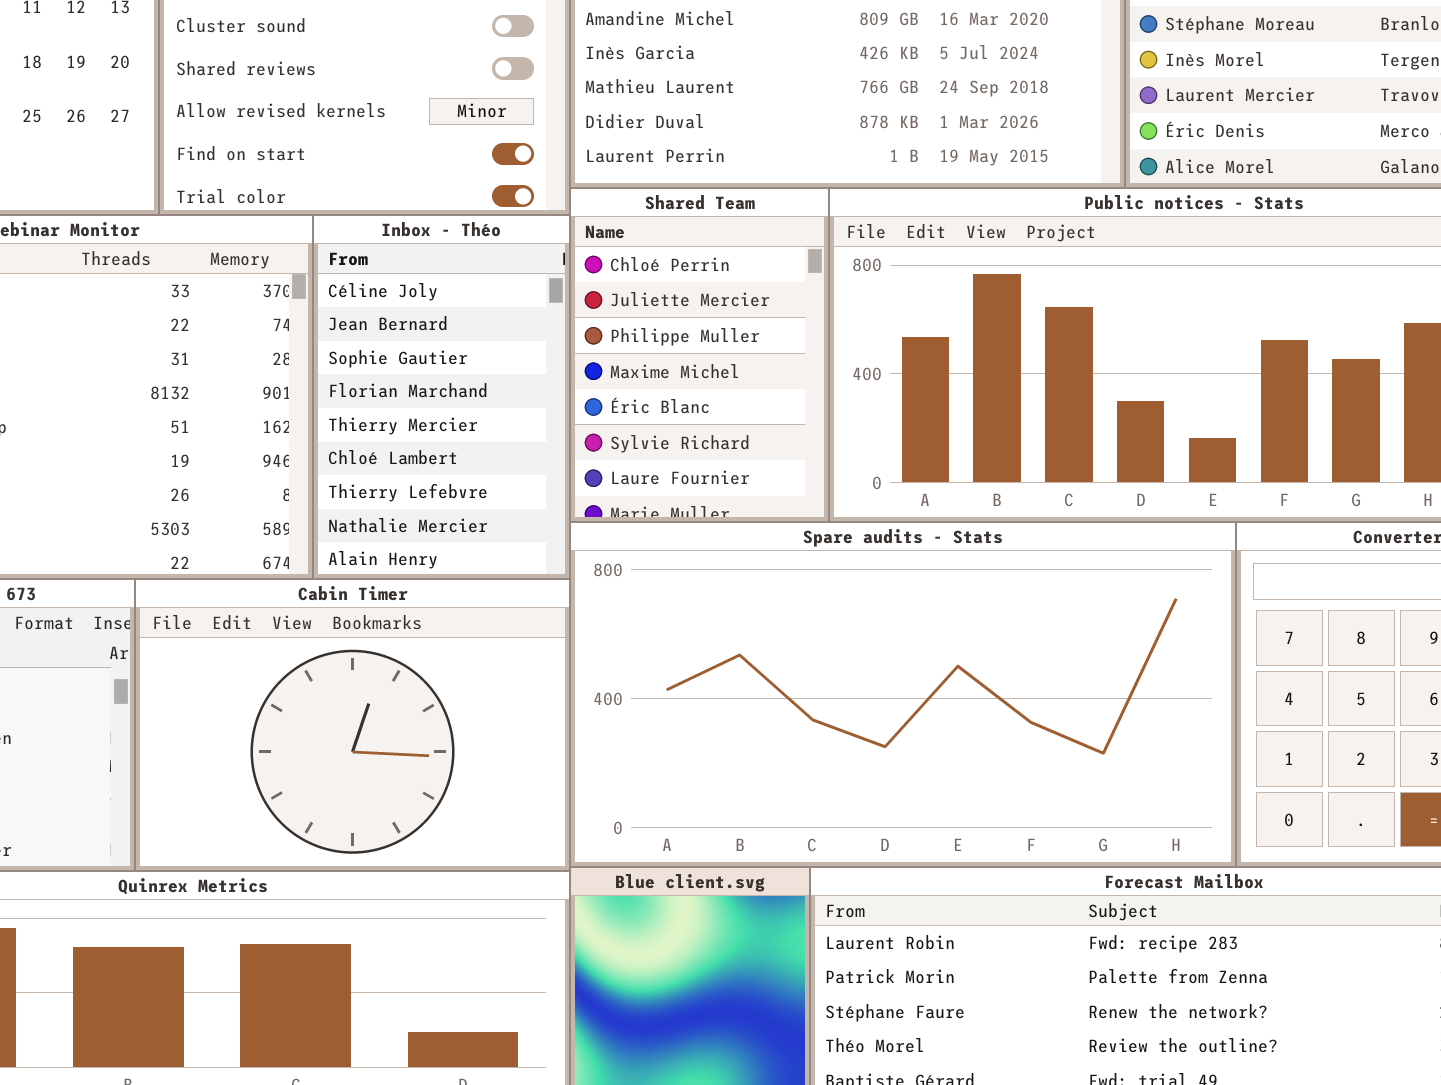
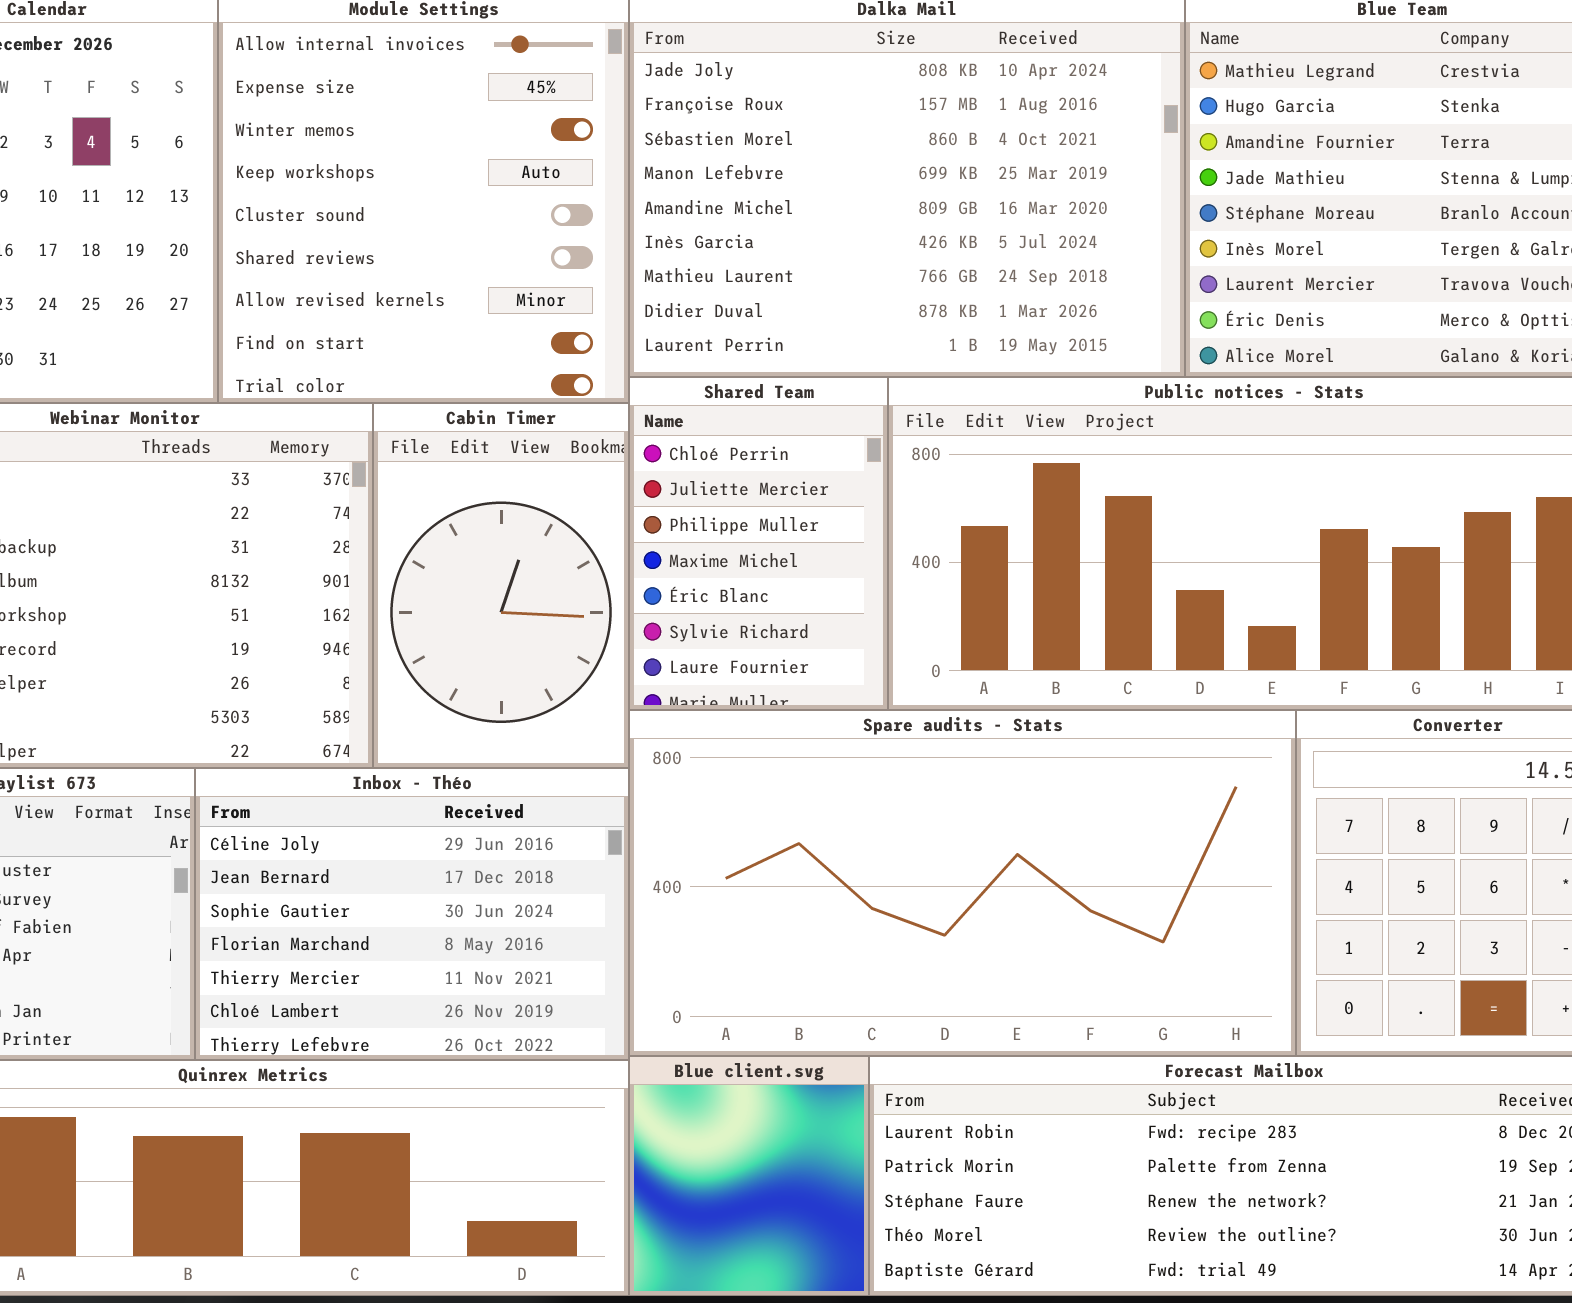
Inbox - Théo: [313,215,570,579] -> [195,768,629,1060], moved, resized
Cabin Timer: [135,579,570,871] -> [373,403,629,768], moved, resized

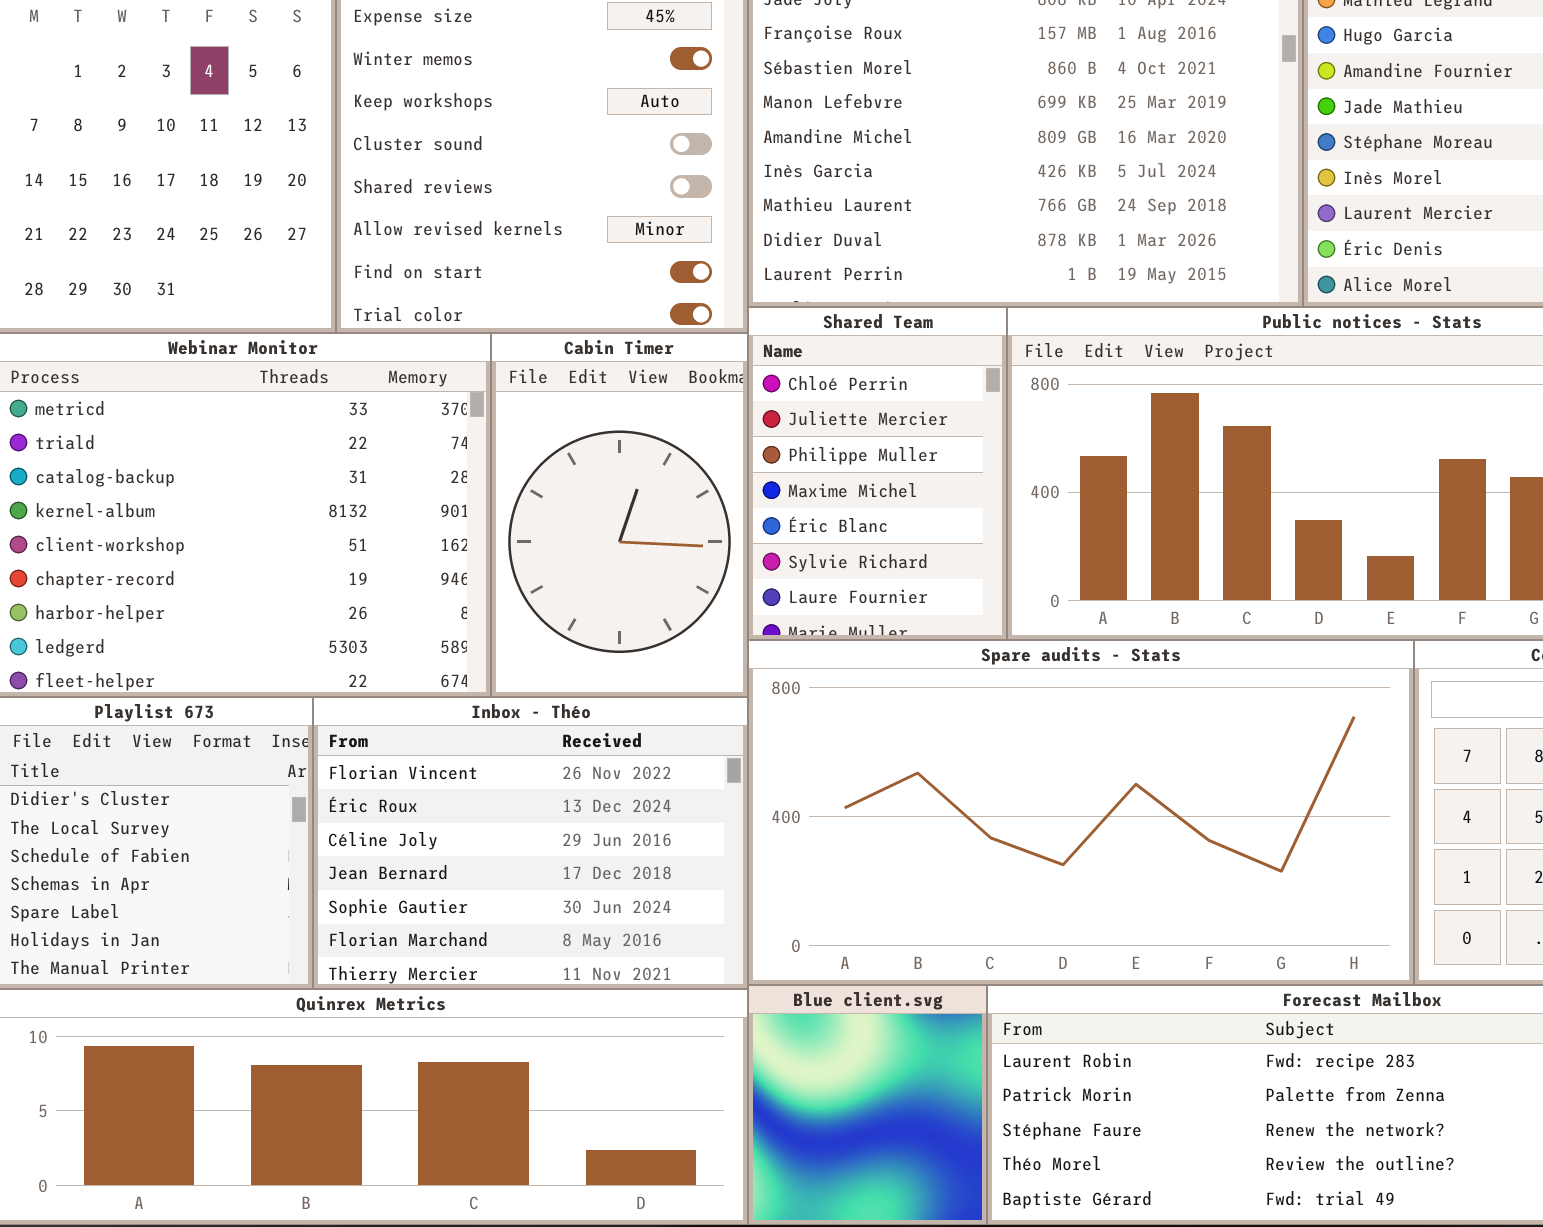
Inbox - Théo: [195,768,629,1060] -> [313,697,748,989], scrolled up 2 rows

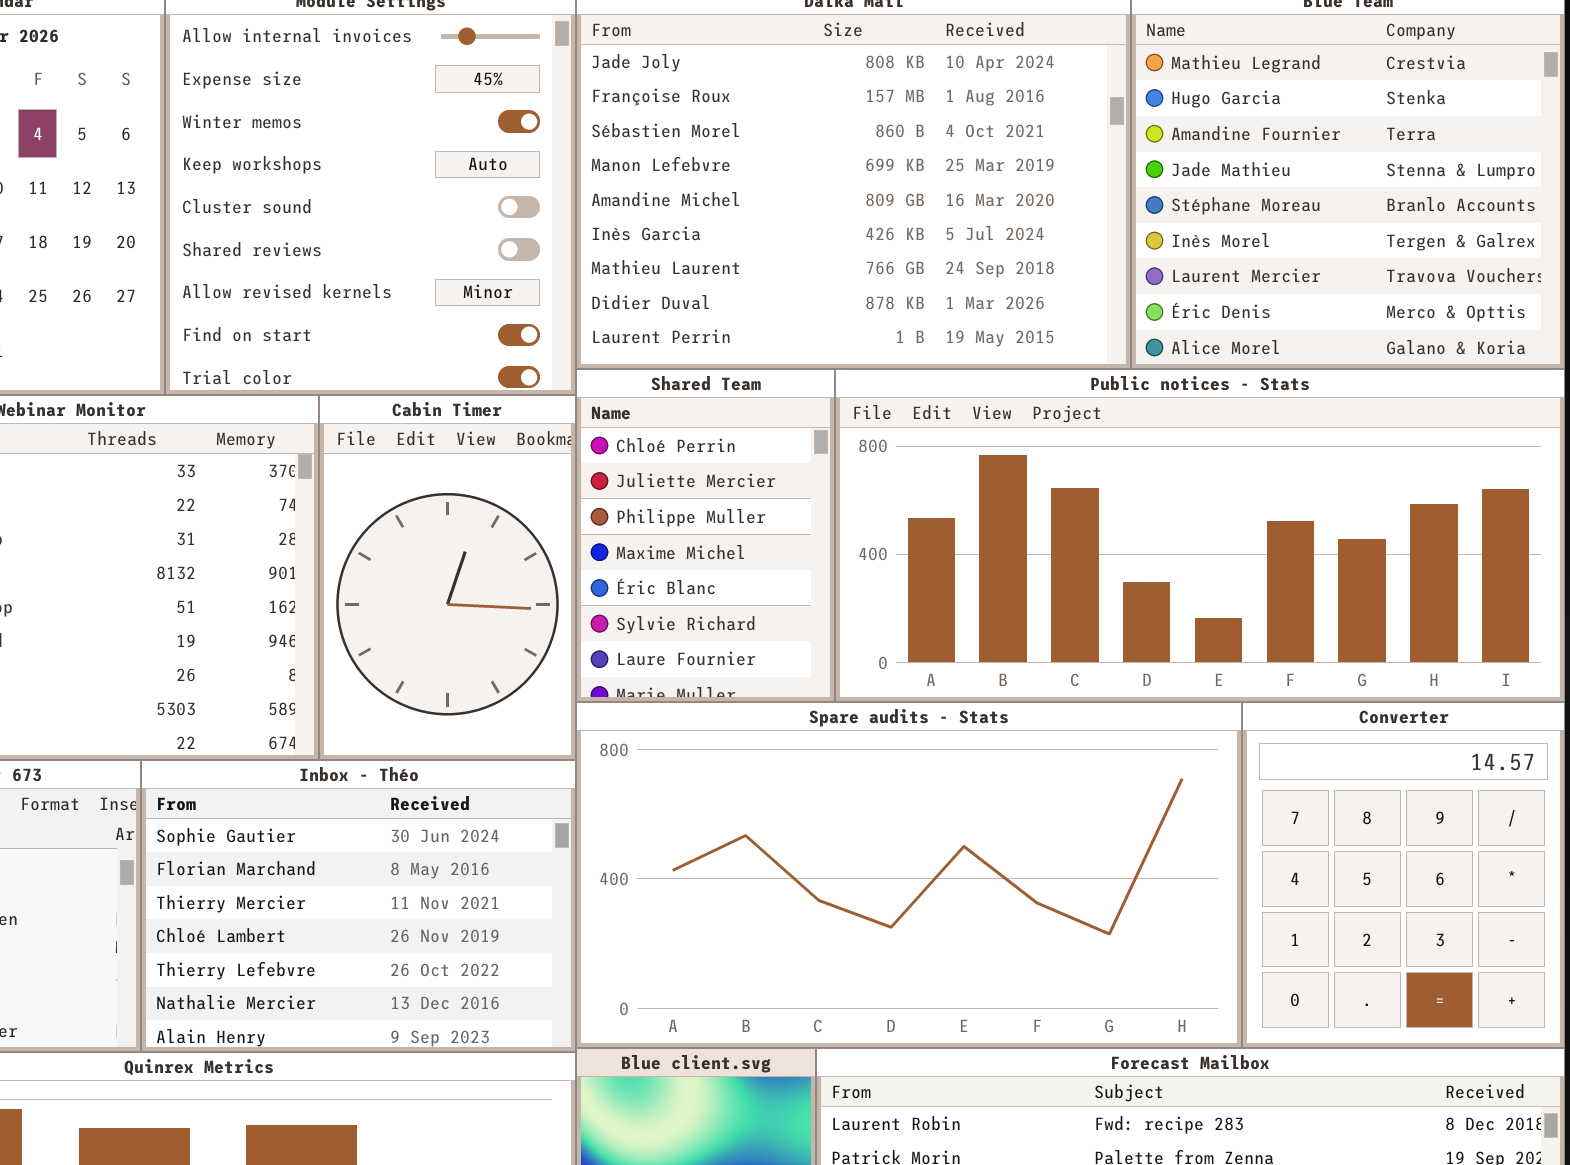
Inbox - Théo: [313,697,748,989] -> [141,760,576,1052], scrolled down 4 rows

